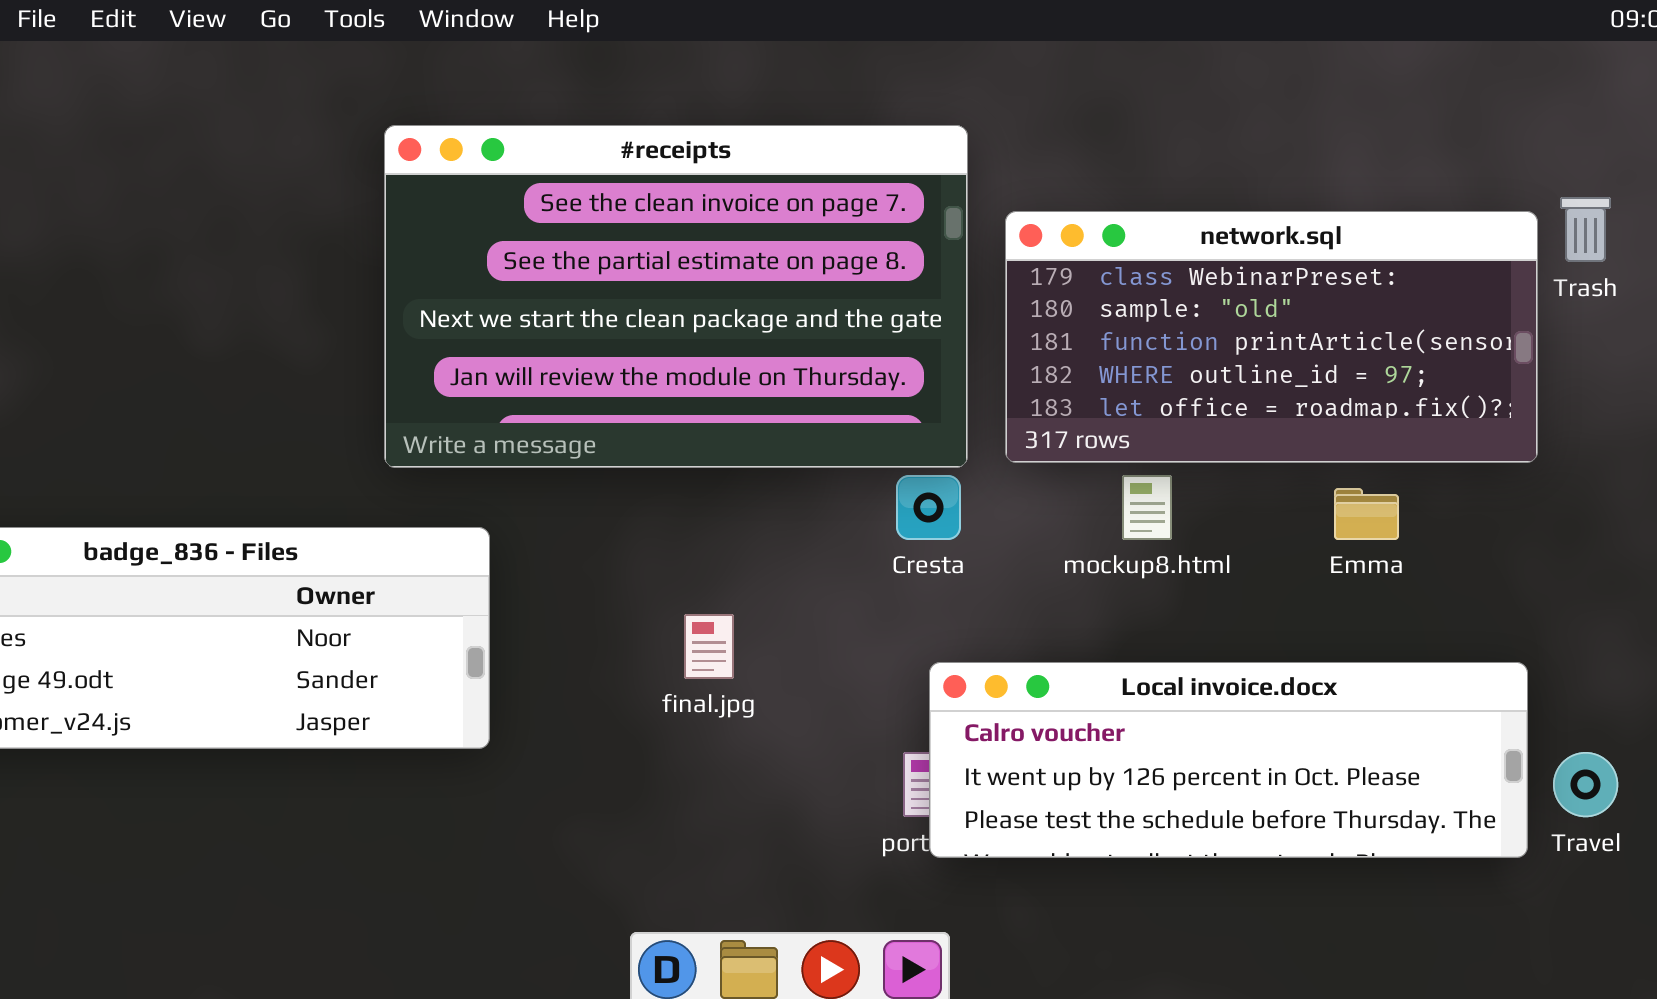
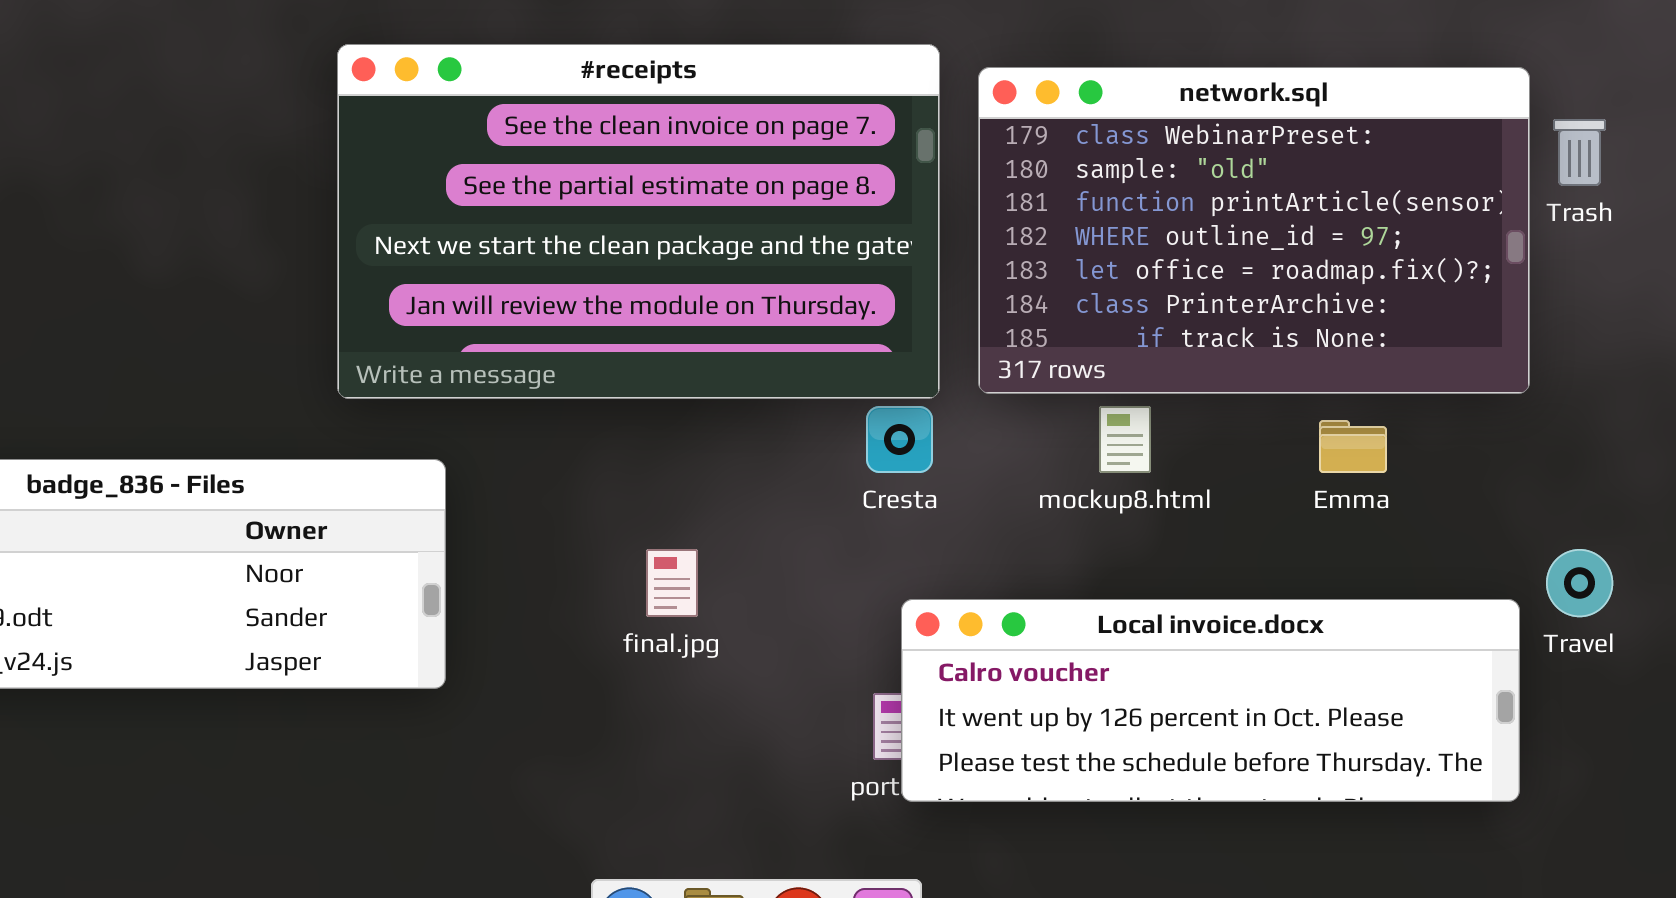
network.sql: [1005,211,1538,463] -> [978,67,1530,394], resized
Travel: [1553,752,1618,817] -> [1546,549,1613,617], moved

